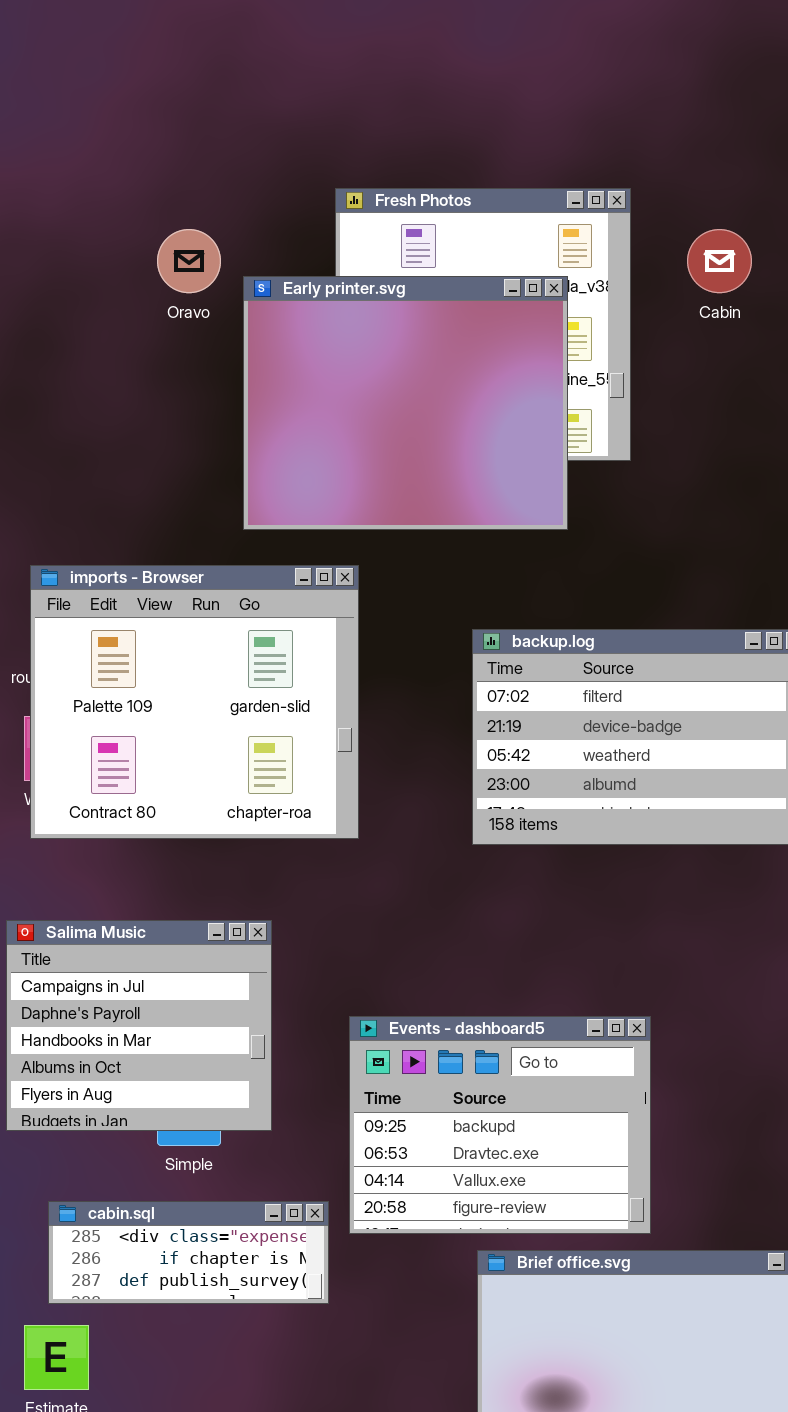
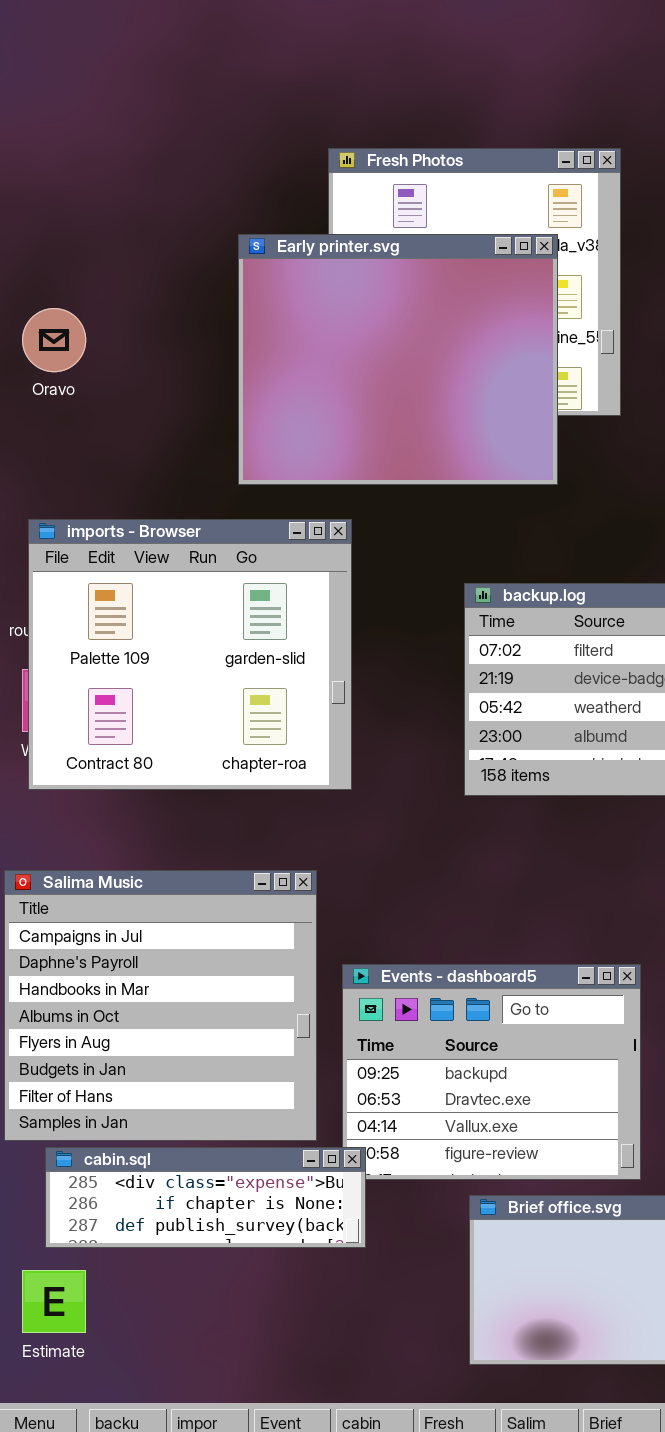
Oravo: [157,229,221,293] -> [22,308,86,372], moved
Salima Music: [6,920,272,1131] -> [4,870,317,1141], resized
cabin.sql: [48,1201,329,1304] -> [45,1147,366,1248], resized

